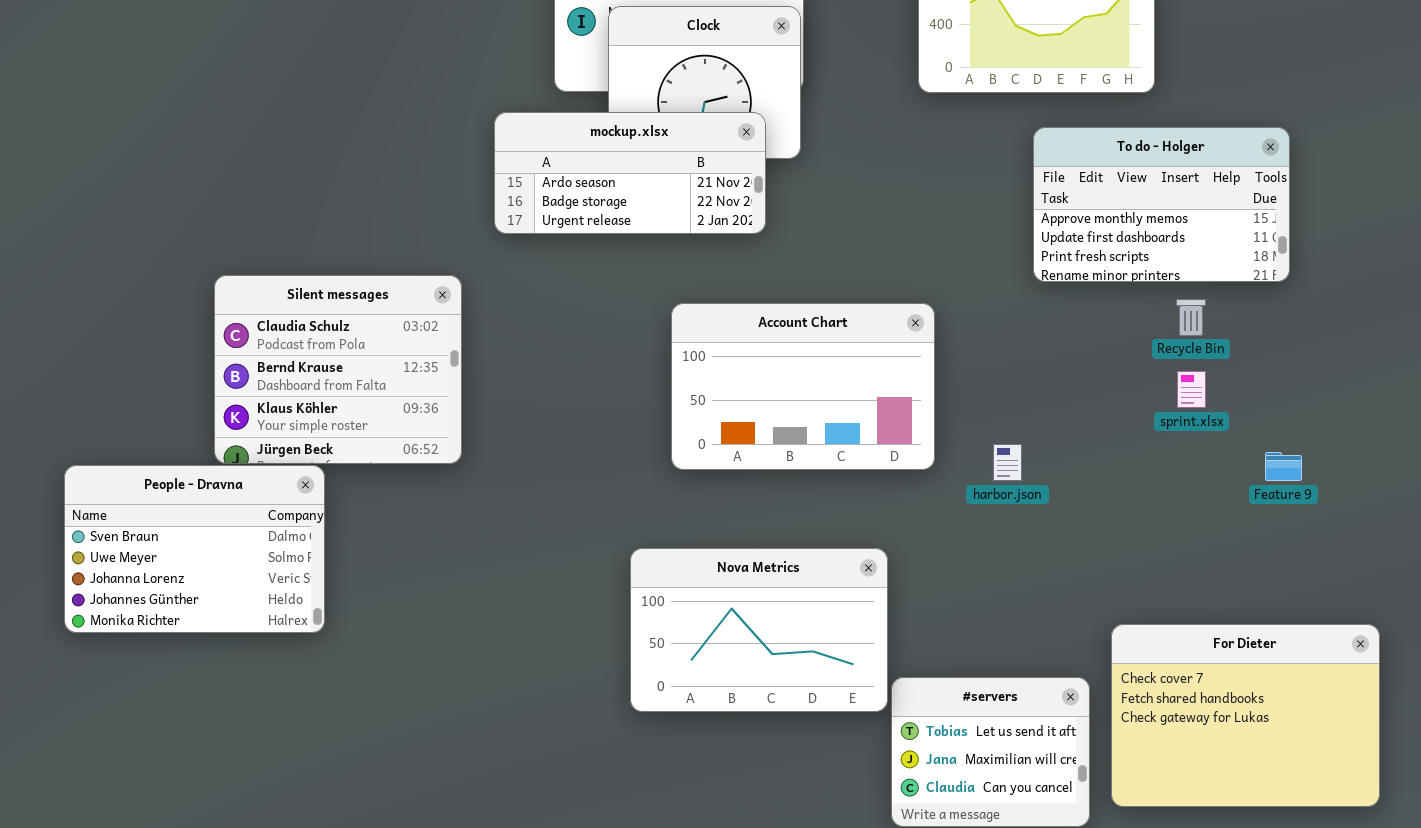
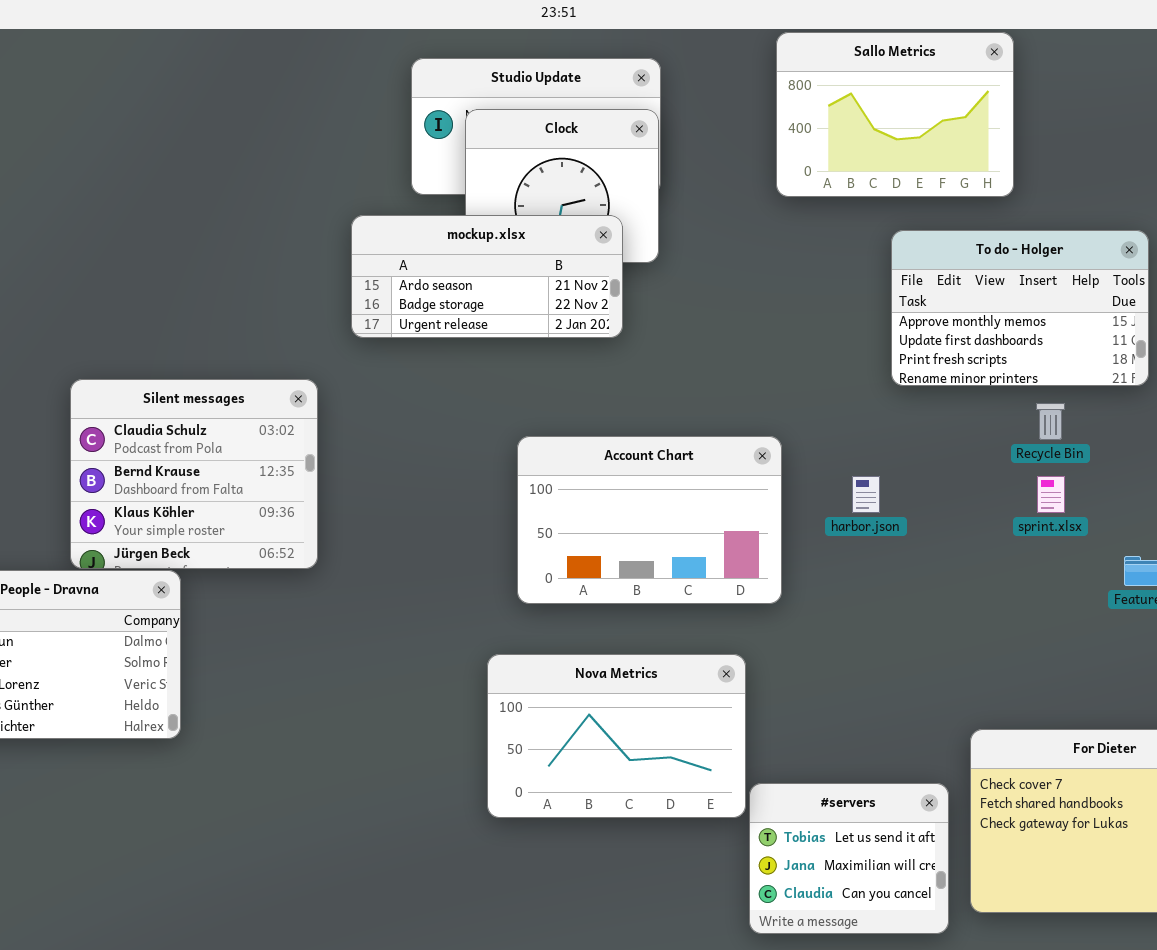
Account Chart: [671,303,935,470] -> [517,436,782,604], moved
harbor.json: [993,444,1022,481] -> [852,476,880,513], moved

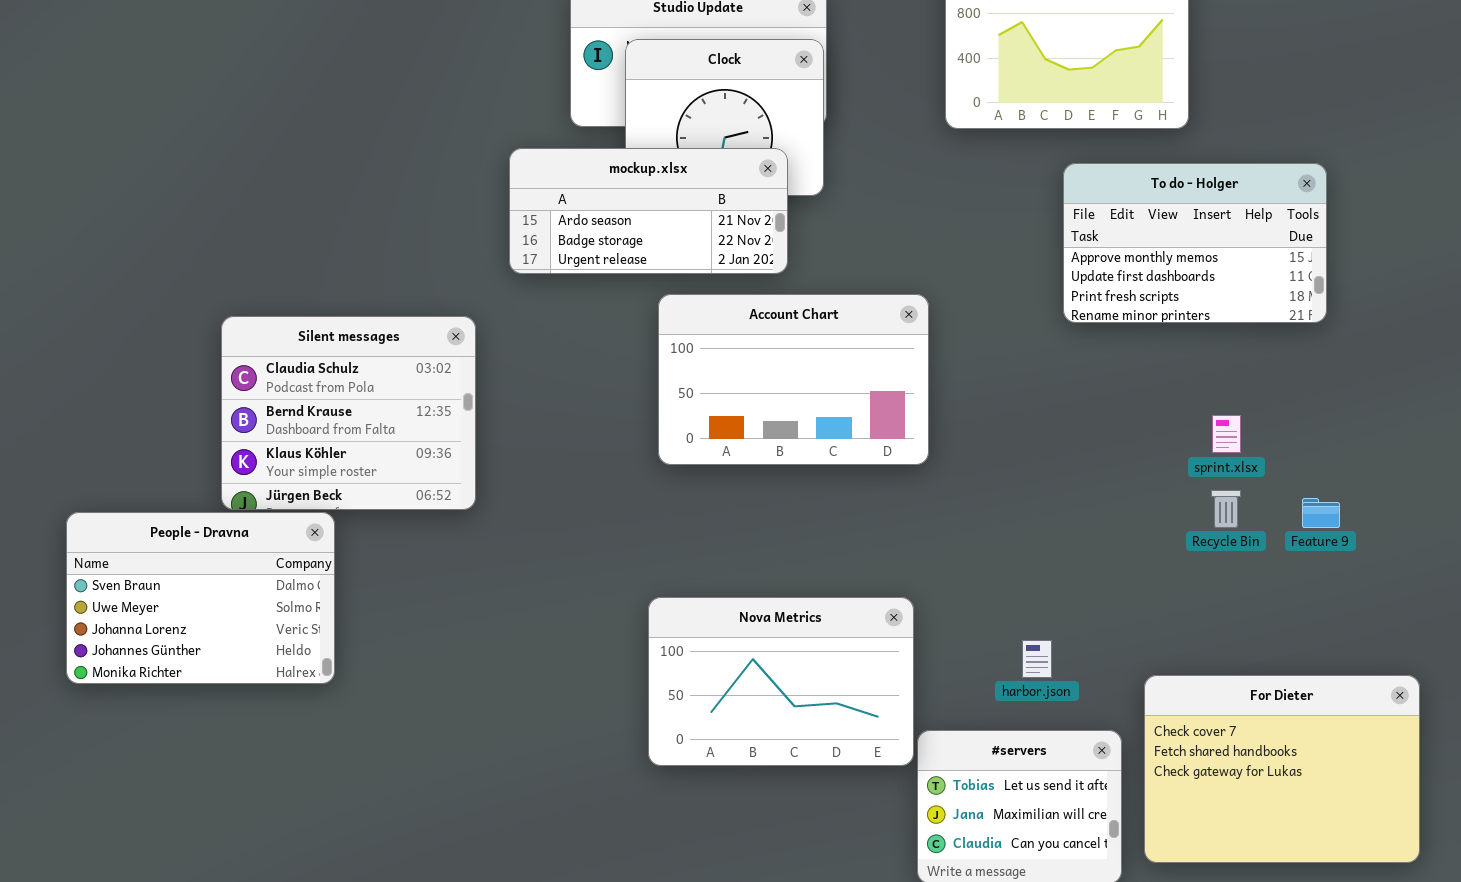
Recycle Bin: [1036,403,1065,440] -> [1211,490,1241,528], moved
Account Chart: [517,436,782,604] -> [658,294,929,465], moved
harbor.json: [852,476,880,513] -> [1022,640,1052,678], moved

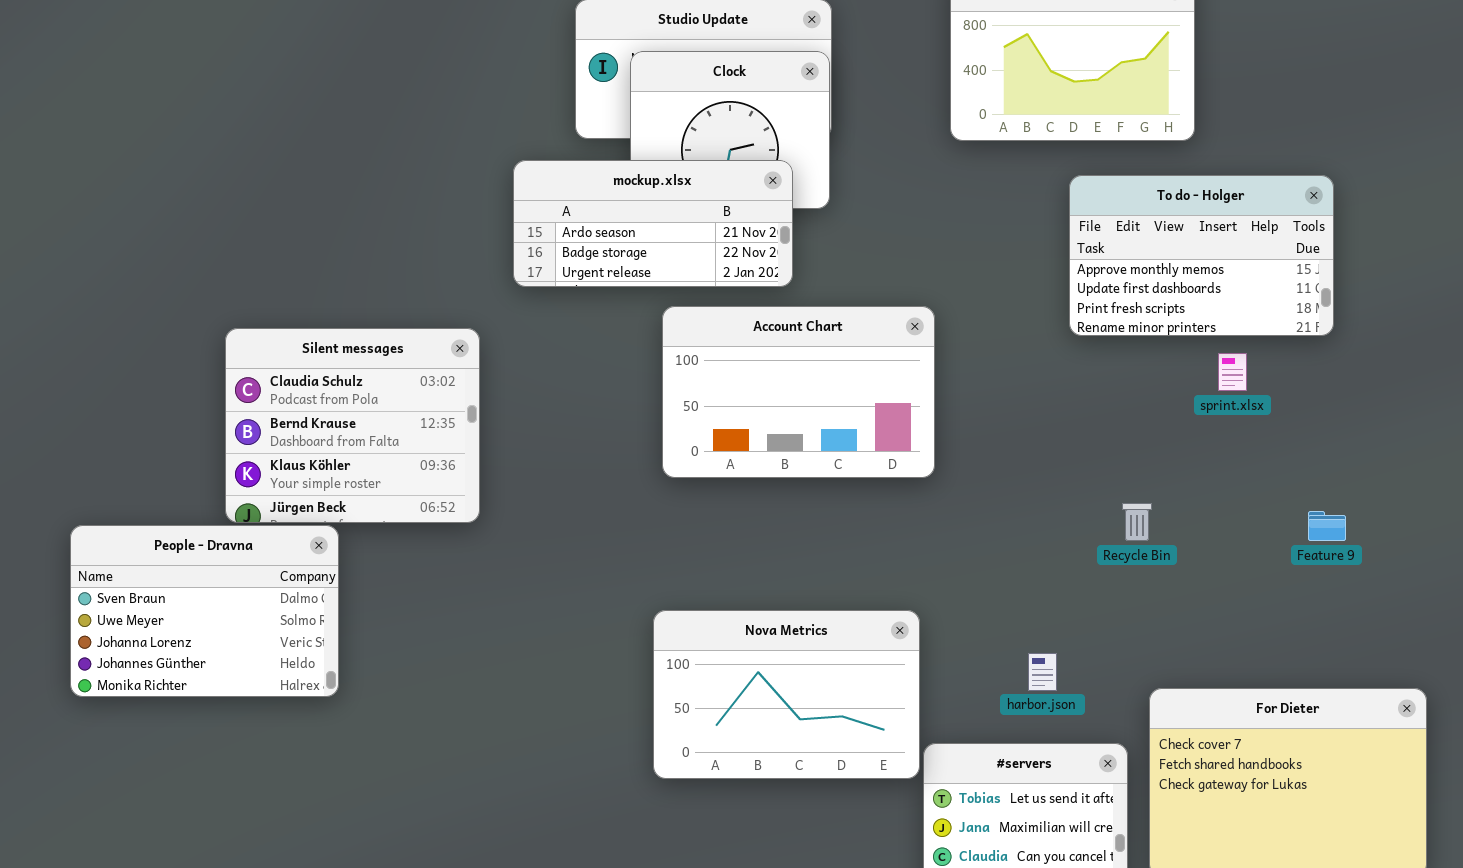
sprint.xlsx: [1212,415,1241,453] -> [1218,353,1247,391], moved
Recycle Bin: [1211,490,1241,528] -> [1122,503,1152,541], moved

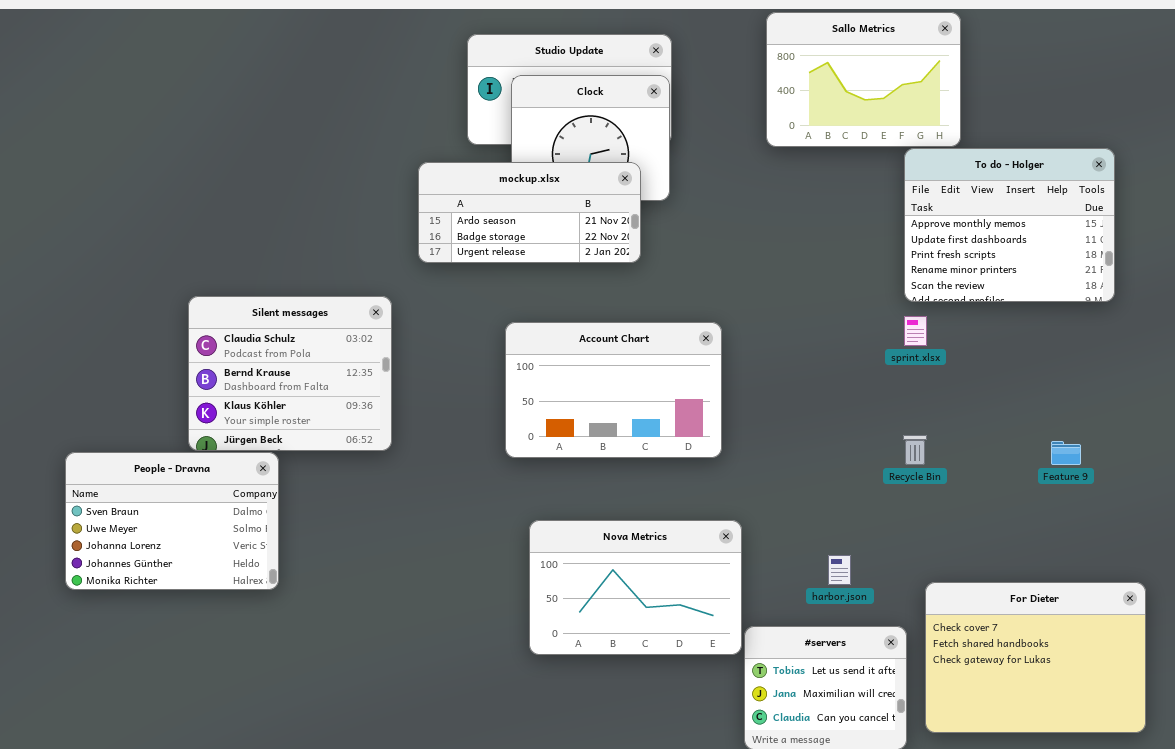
To do - Holger: [1069,175,1334,336] -> [904,148,1115,302], moved, resized
Account Chart: [662,306,935,478] -> [505,322,722,458], moved
sprint.xlsx: [1218,353,1247,391] -> [904,316,927,346], moved

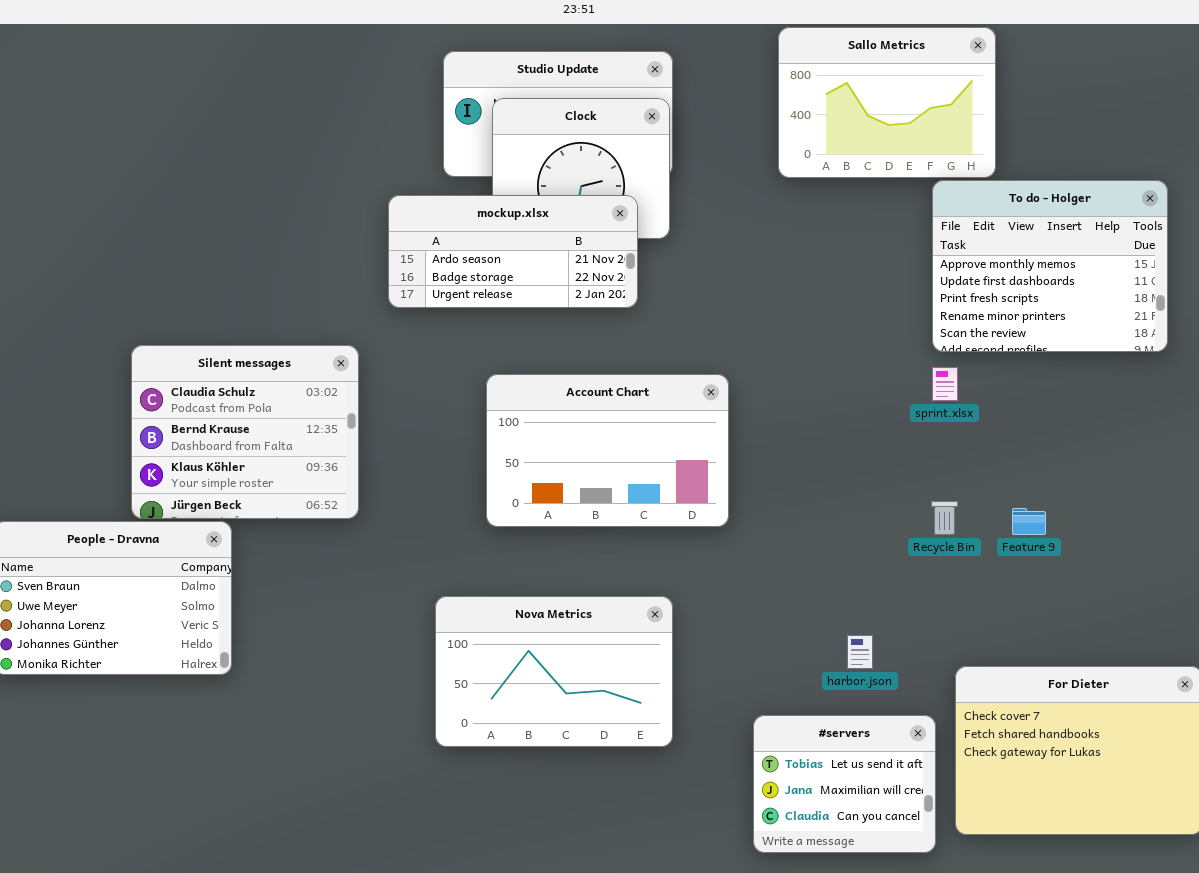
Feature 9: [1051,441,1081,465] -> [1012,508,1046,535], moved
Nova Metrics: [529,520,742,655] -> [435,596,673,747], moved

